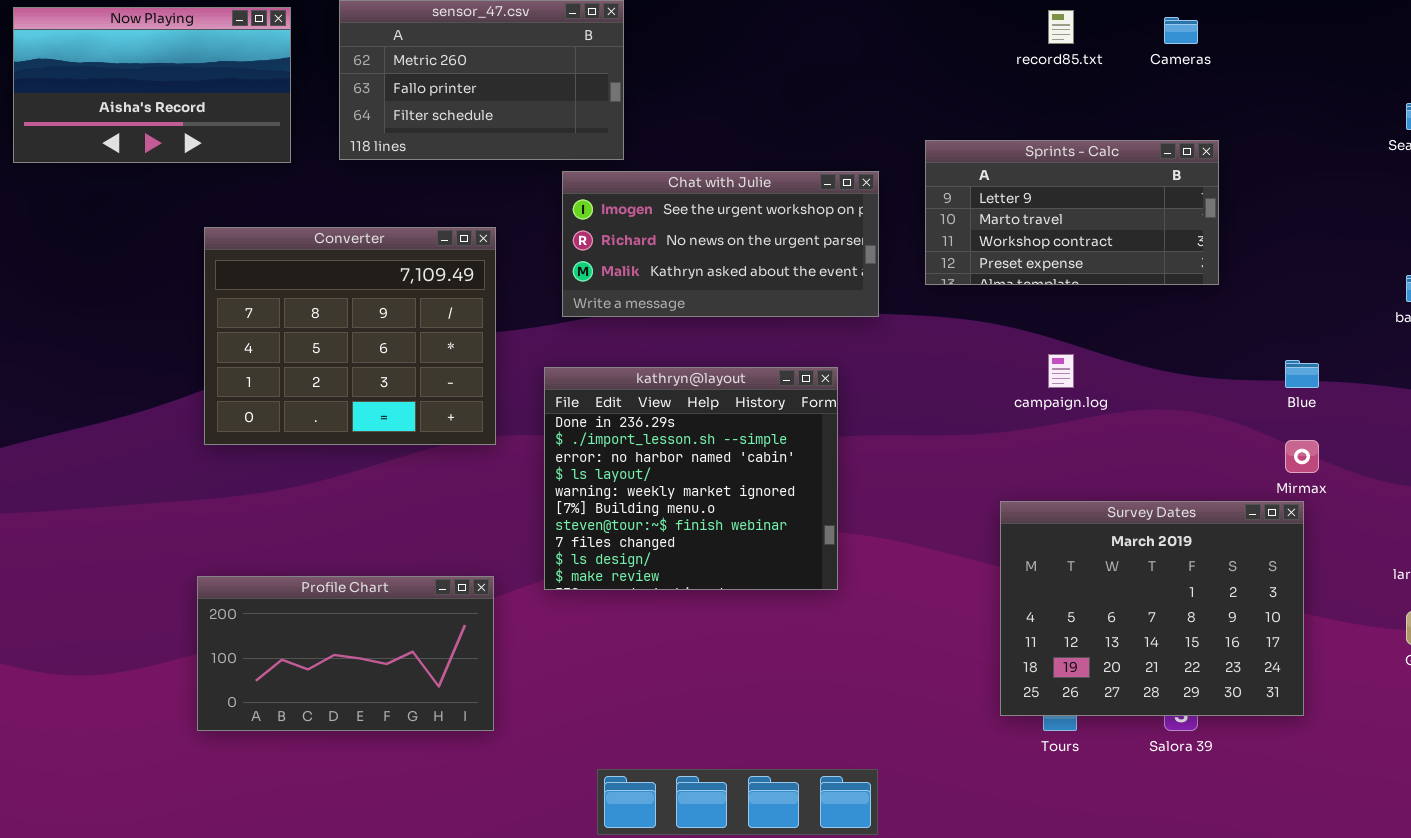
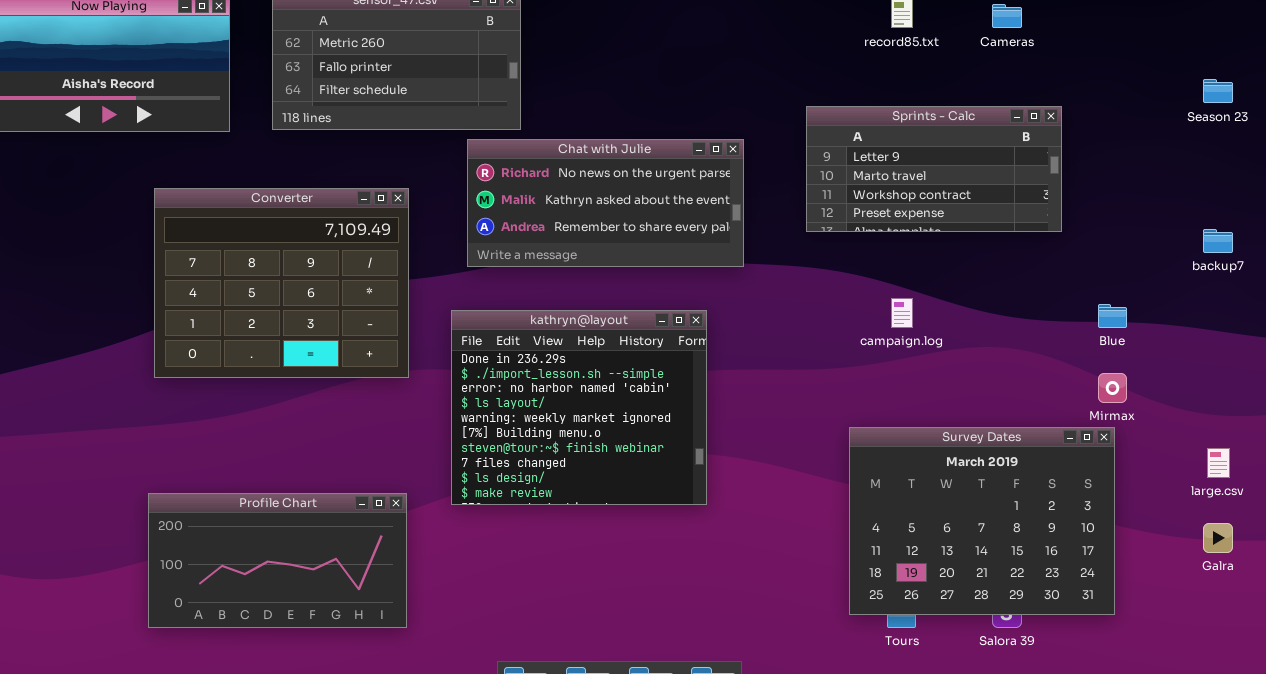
Sprints - Calc: [925,140,1219,285] -> [806,106,1062,232], moved
Chat with Julie: [562,171,879,317] -> [467,139,744,267], scrolled down 1 row

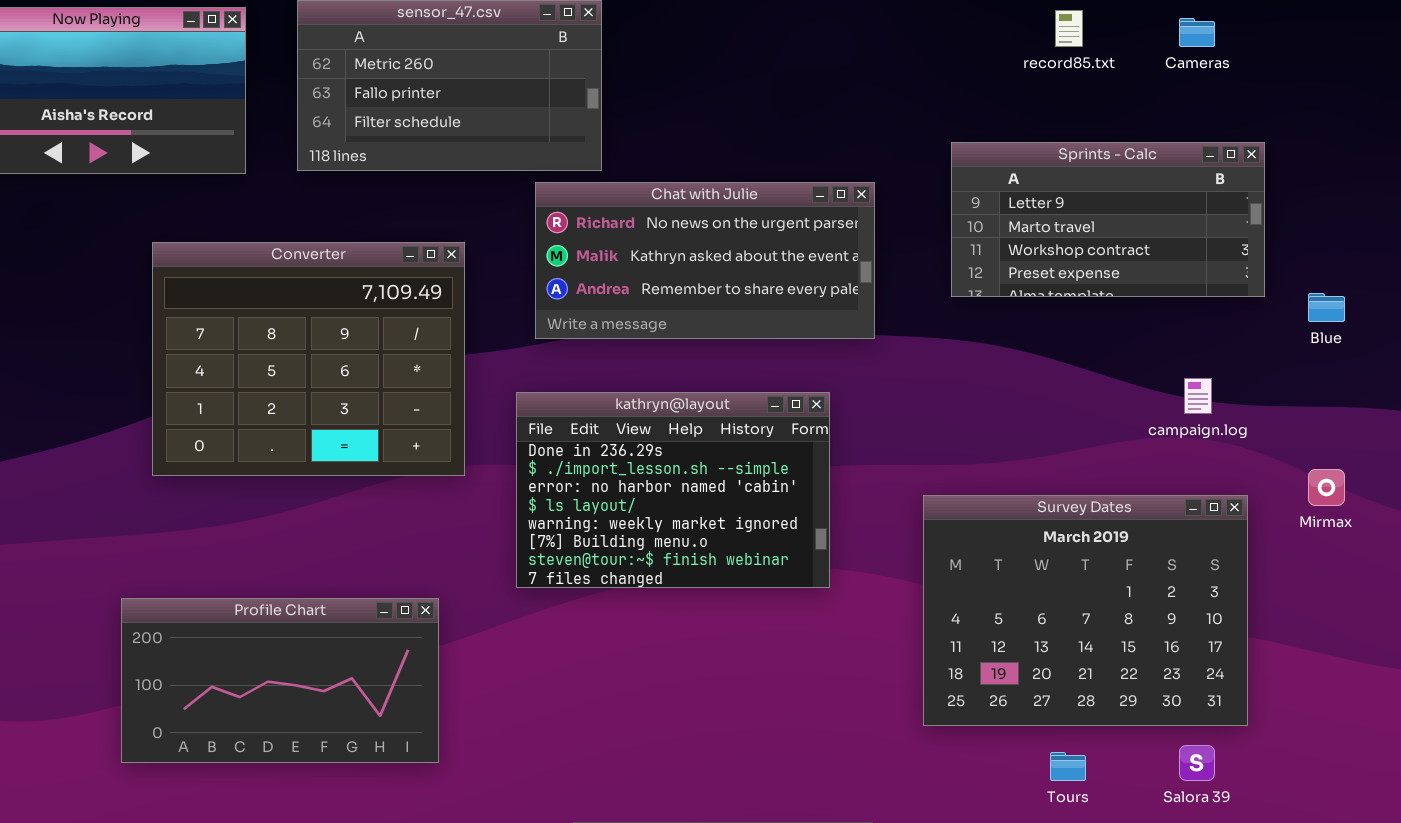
campaign.log: [891,298,913,328] -> [1184,378,1212,414], moved
Blue: [1098,304,1127,328] -> [1308,293,1345,322], moved
kathryn@layout: [451,310,707,505] -> [516,392,830,588], resized
Survey Dates: [849,427,1115,615] -> [923,495,1248,726], moved
Profile Chart: [148,493,407,628] -> [121,598,439,763], moved

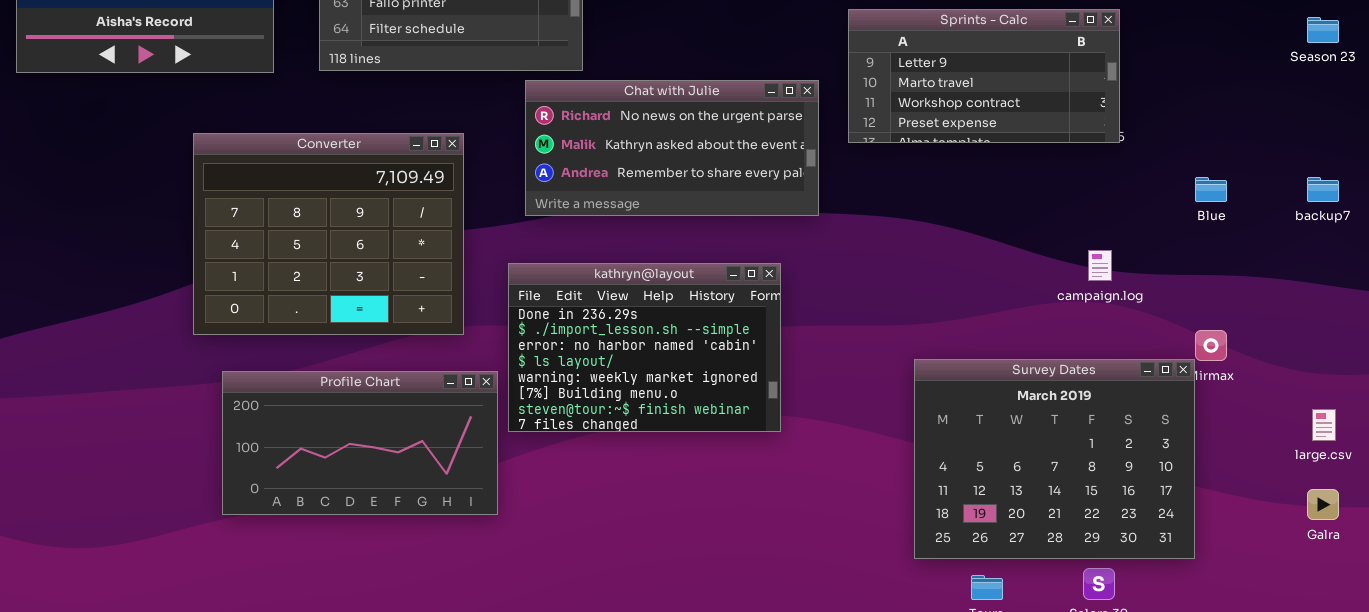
Sprints - Calc: [951,142,1265,297] -> [848,9,1120,143], moved
Survey Dates: [923,495,1248,726] -> [914,359,1195,559], moved
Profile Chart: [121,598,439,763] -> [222,371,498,515], moved

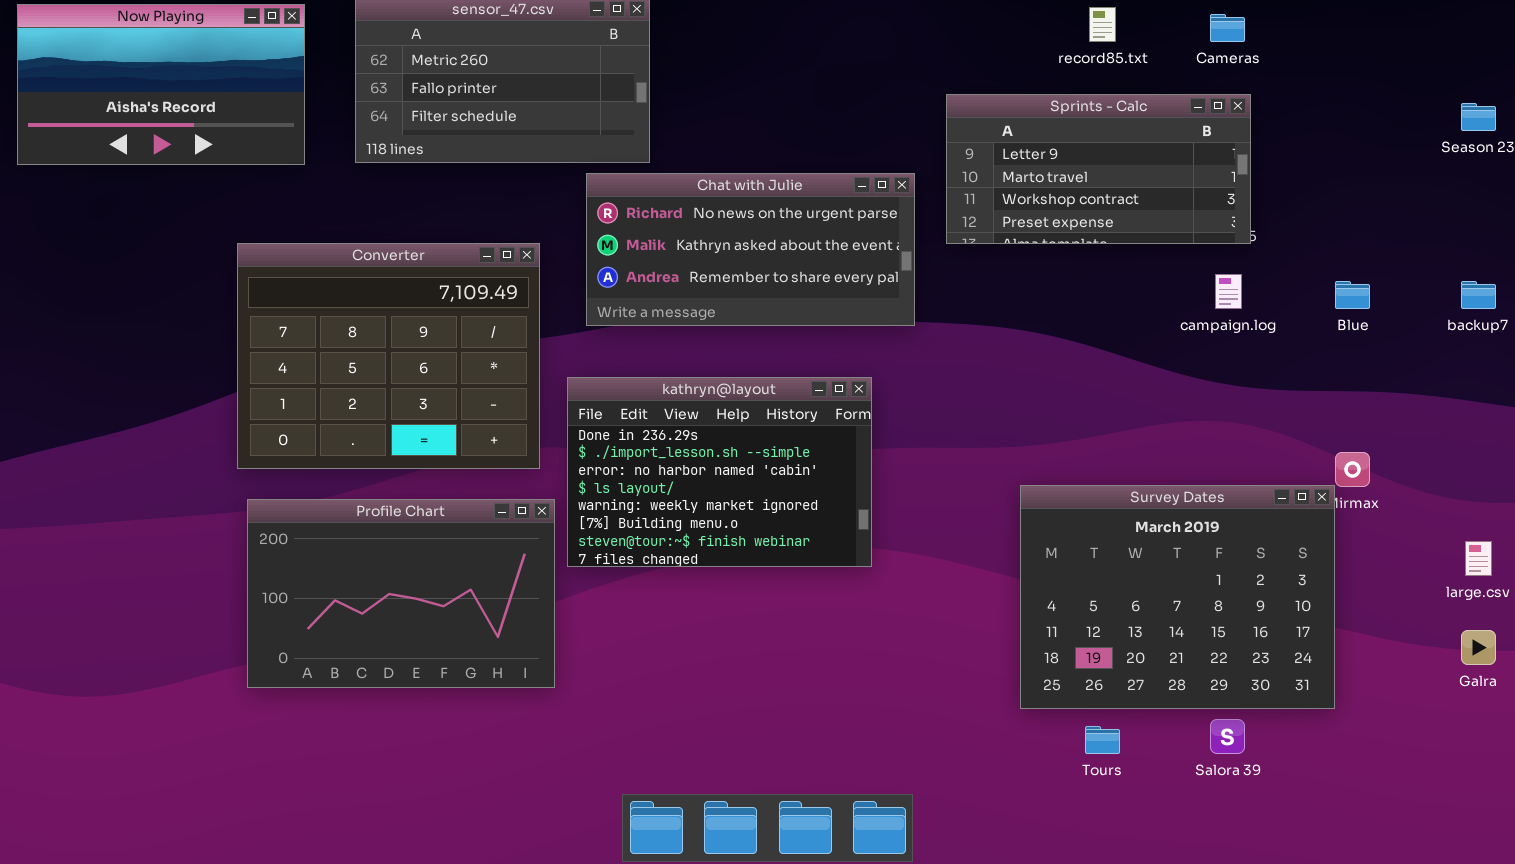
Converter: [193,133,464,335] -> [237,243,540,469], moved
campaign.log: [1088,250,1112,281] -> [1215,274,1242,309], moved
Profile Chart: [222,371,498,515] -> [247,499,555,688], resized

